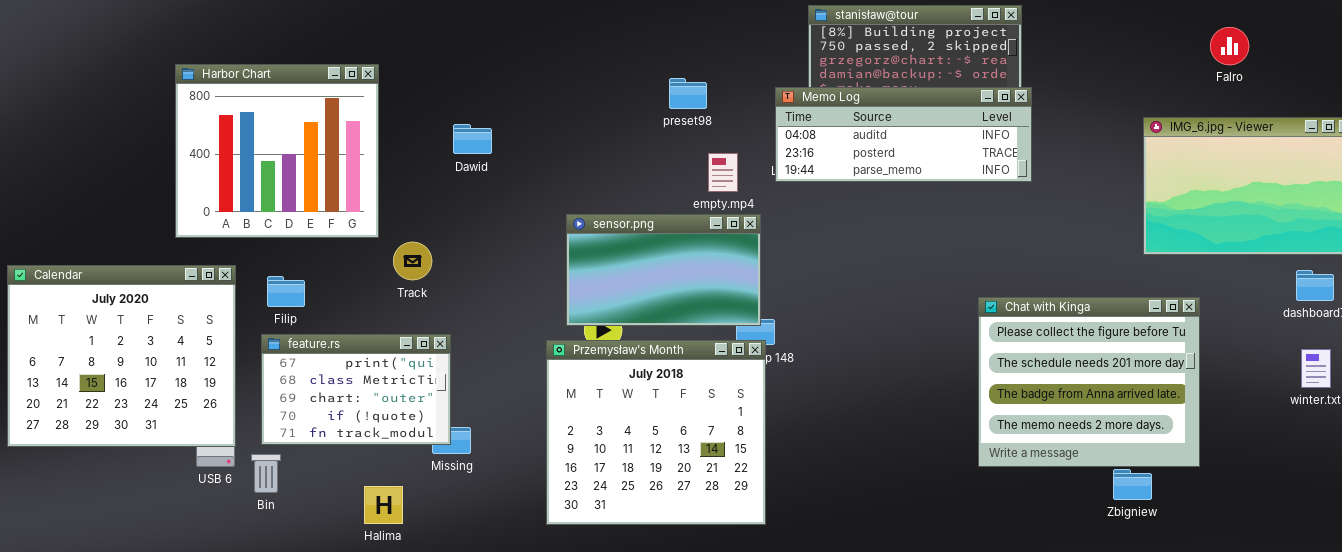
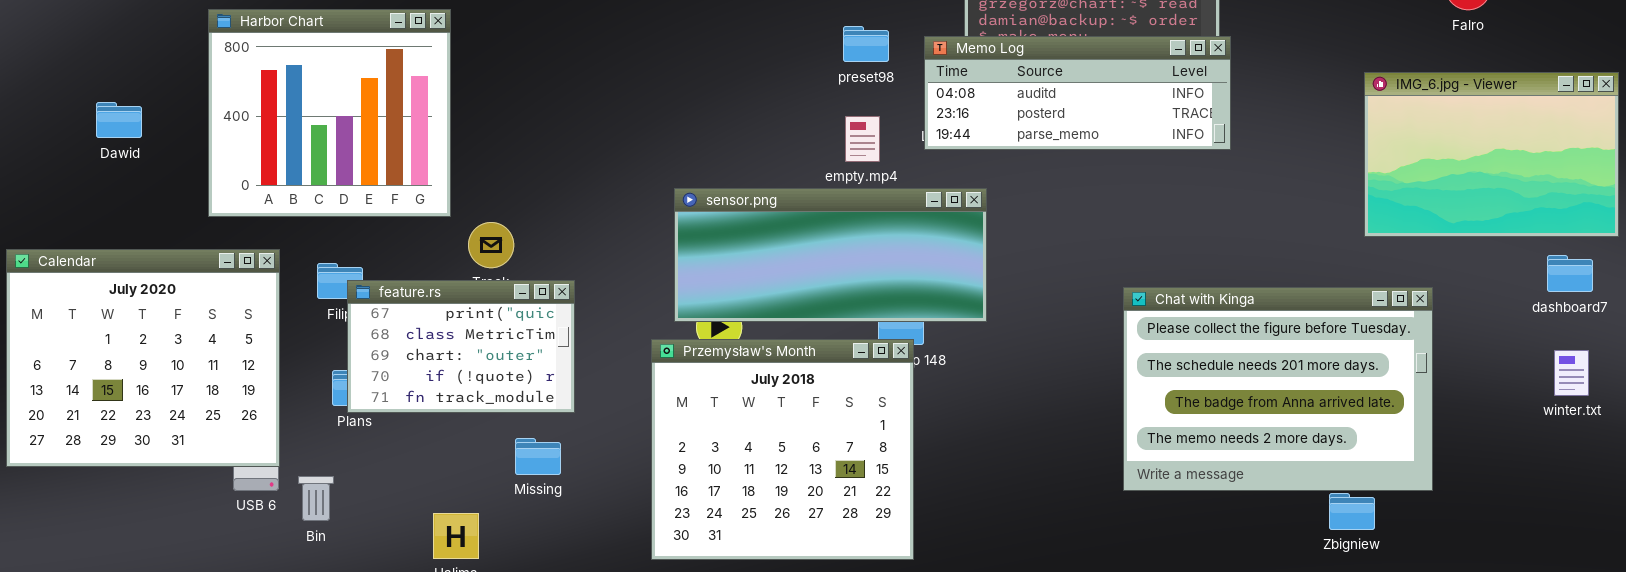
preset98: [669,78,707,109] -> [843,26,889,62], moved
Dawid: [453,124,492,154] -> [96,102,142,138], moved
sensor.png: [566,214,761,326] -> [674,188,987,322], resized
Chat with Kinga: [978,297,1200,467] -> [1123,287,1433,491], resized
feature.rs: [261,334,451,445] -> [347,280,575,413], moved

